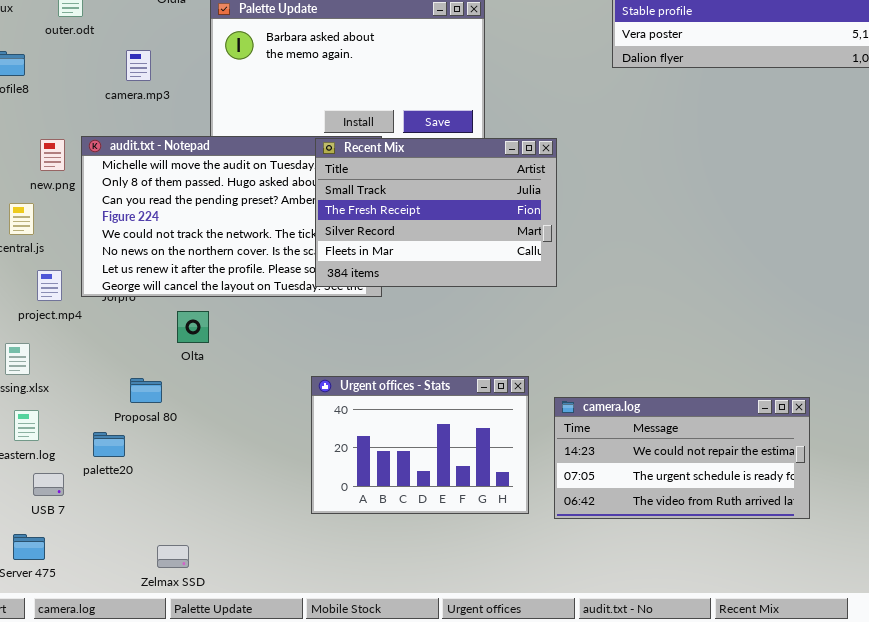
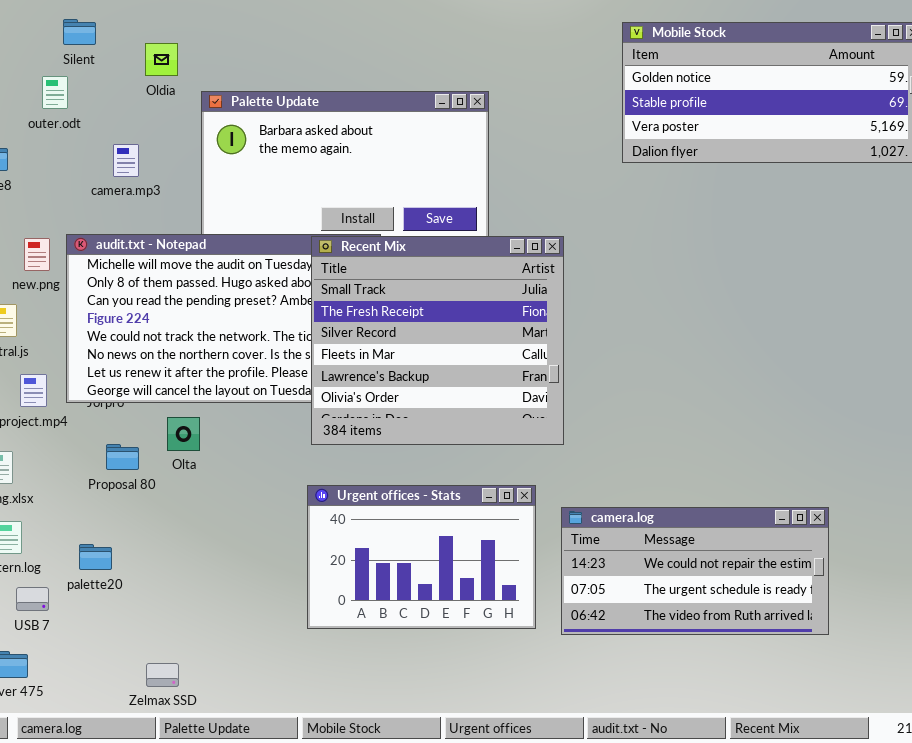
Recent Mix: [315,138,557,287] -> [311,236,564,445], resized
Proposal 80: [130,378,162,403] -> [106,444,139,470], moved

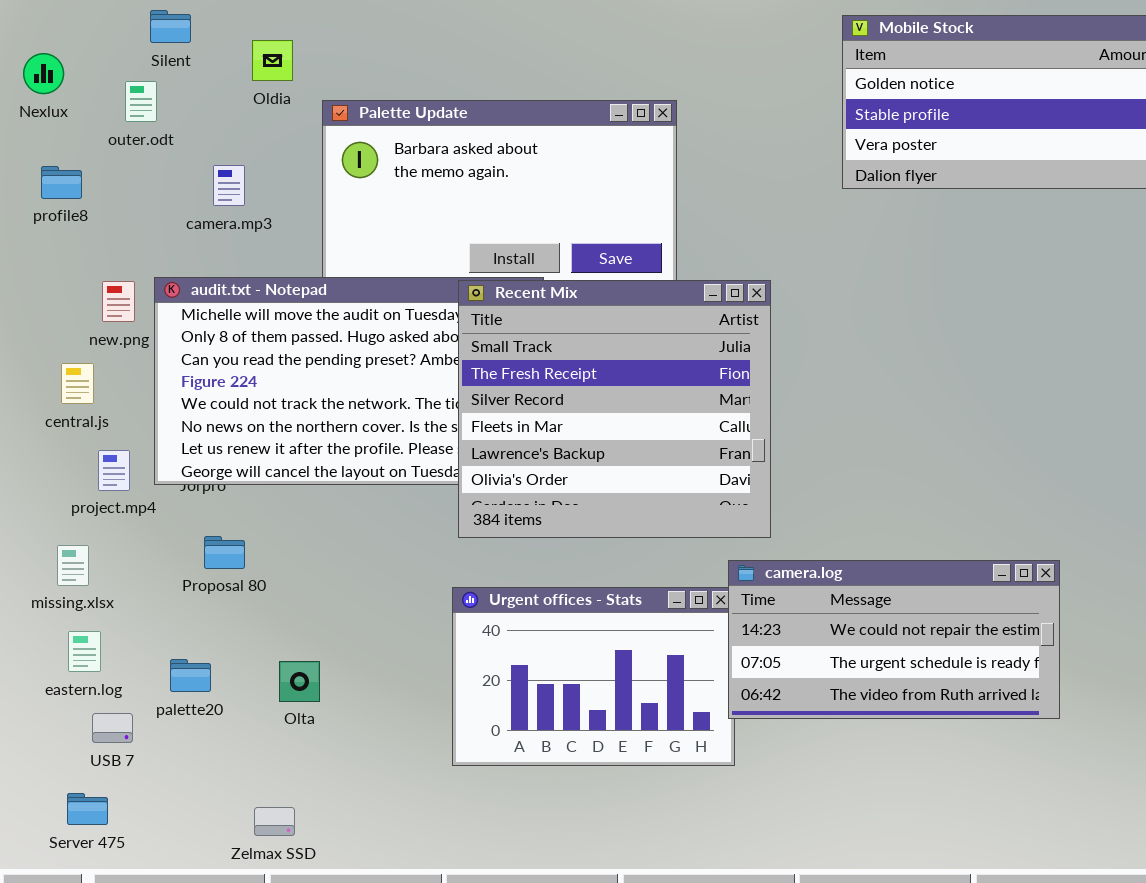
Olta: [167,417,200,451] -> [279,661,320,702], moved
camera.log: [561,507,829,635] -> [728,560,1060,719], moved

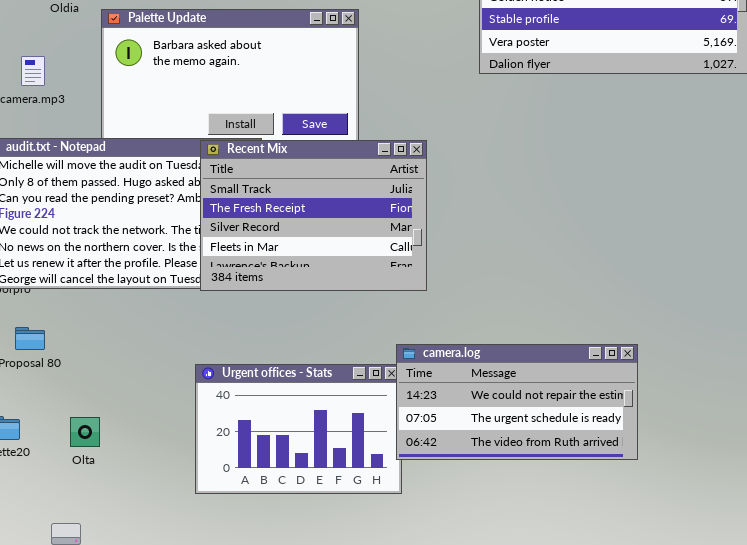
Recent Mix: [458,280,771,538] -> [200,140,427,291], resized

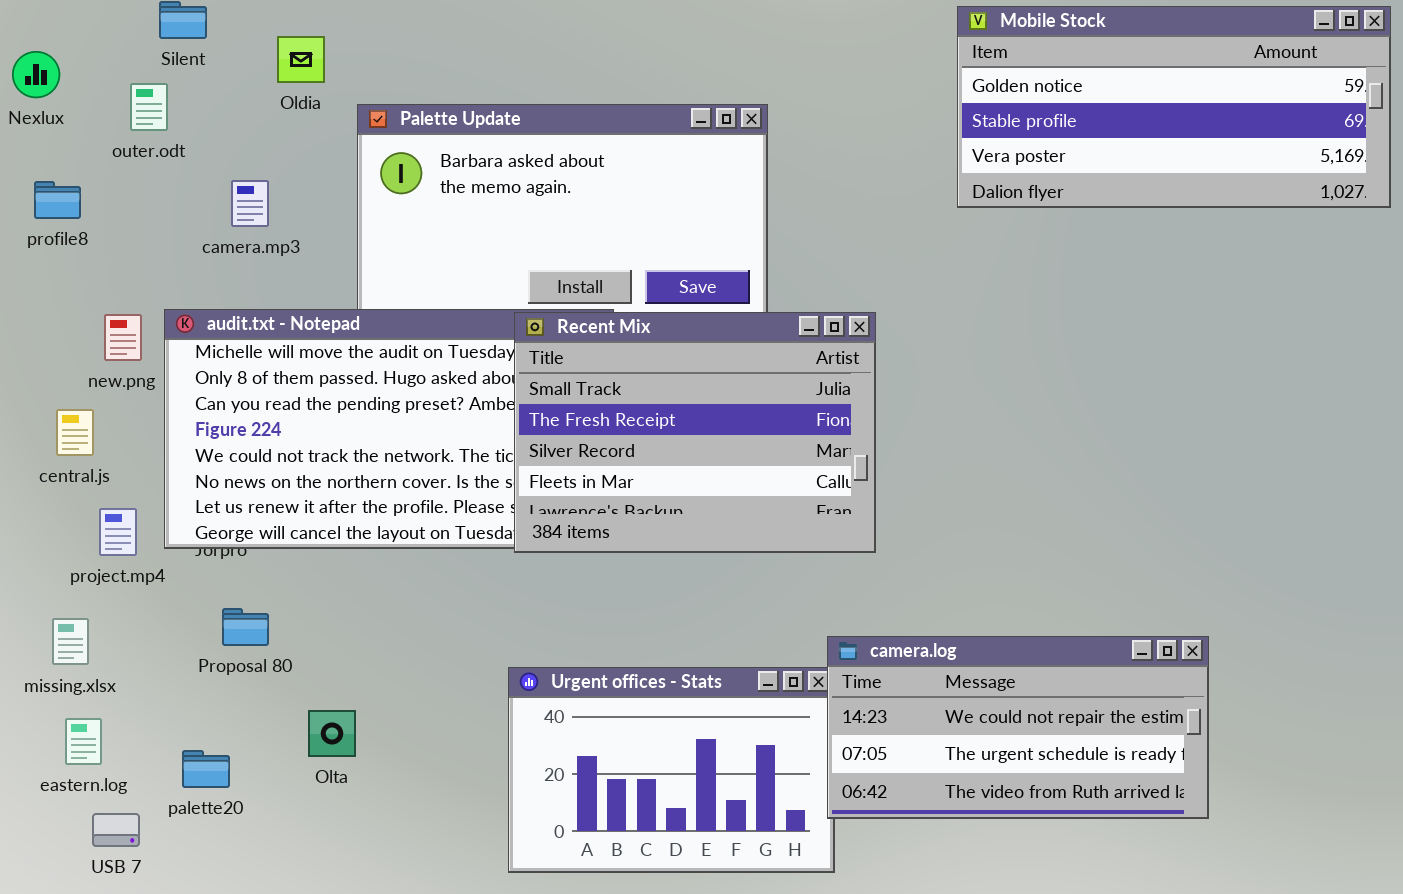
Olta: [70,417,100,447] -> [308,710,356,757], moved

